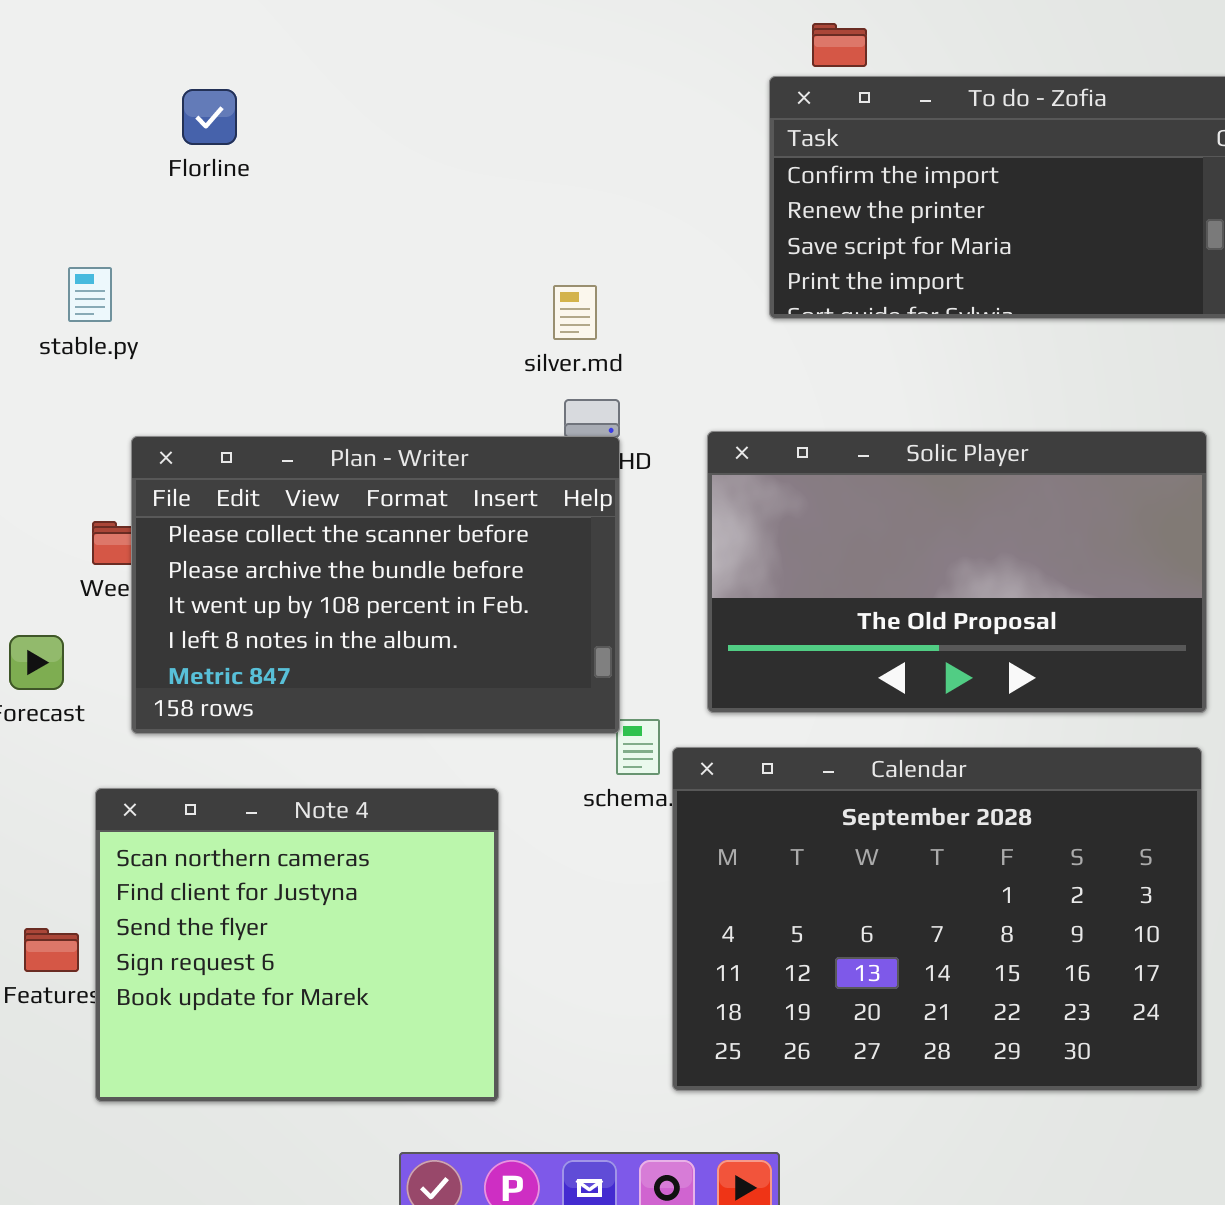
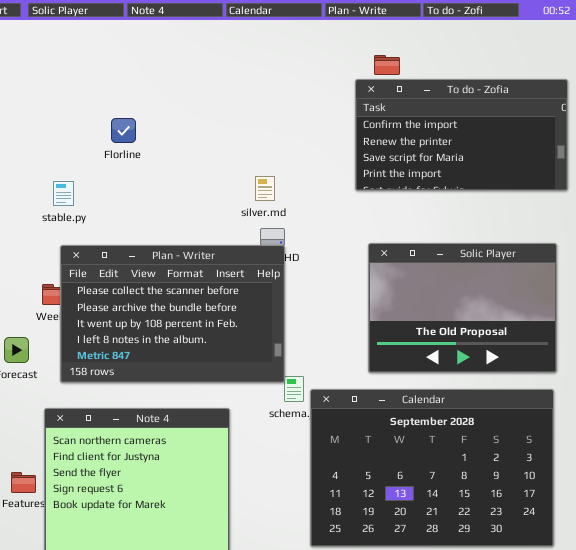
Florline: [182,89,237,145] -> [111,118,136,143], moved
stable.py: [68,267,112,322] -> [53,181,74,206], moved
Solic Player: [707,431,1207,713] -> [368,243,557,373], resized

